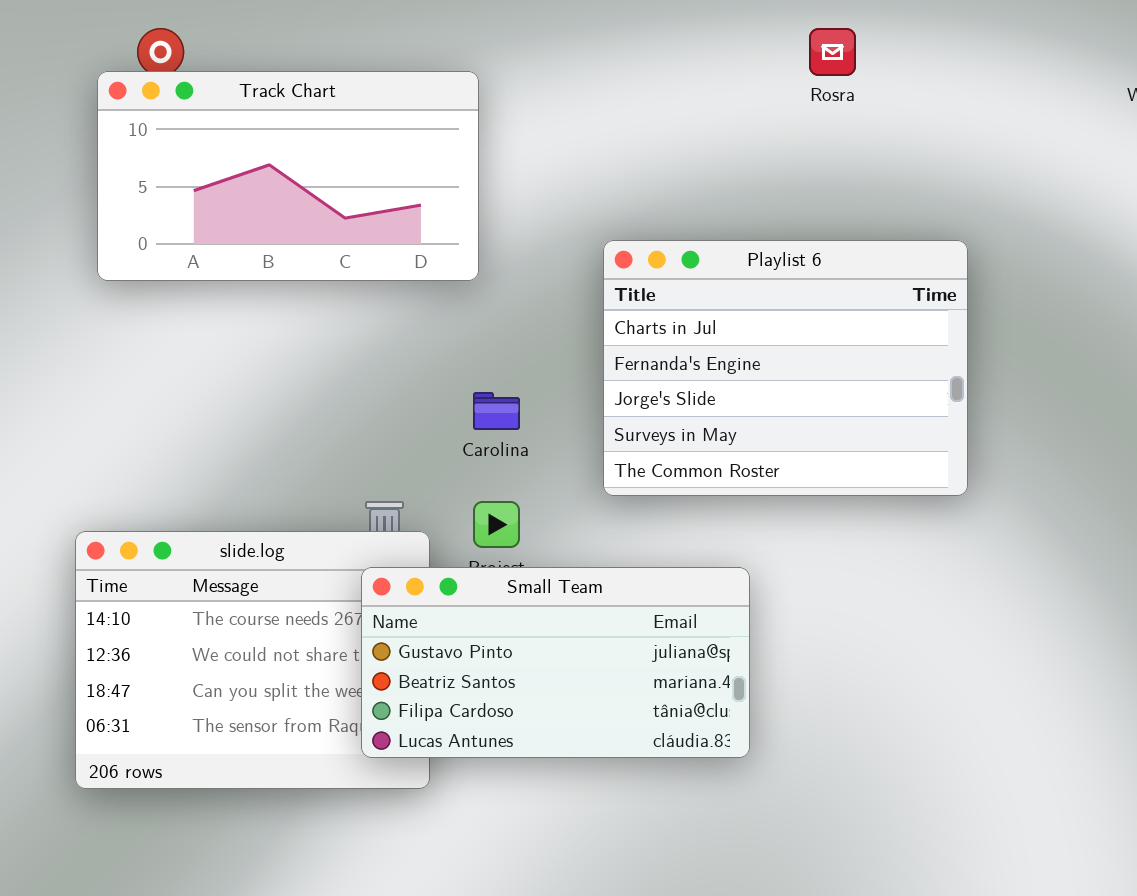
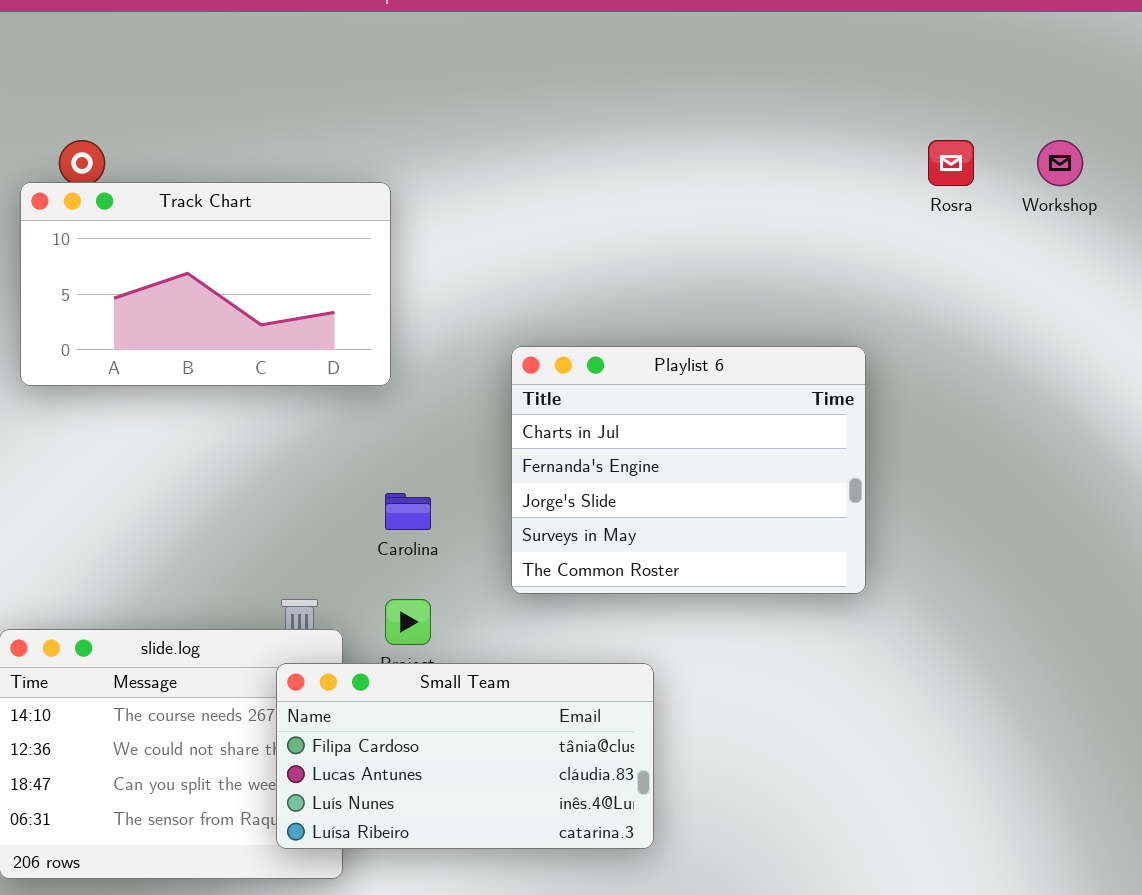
Rosra: [809,28,856,76] -> [928,140,974,186], moved
Small Team: [361,567,750,758] -> [276,663,654,849], scrolled down 2 rows

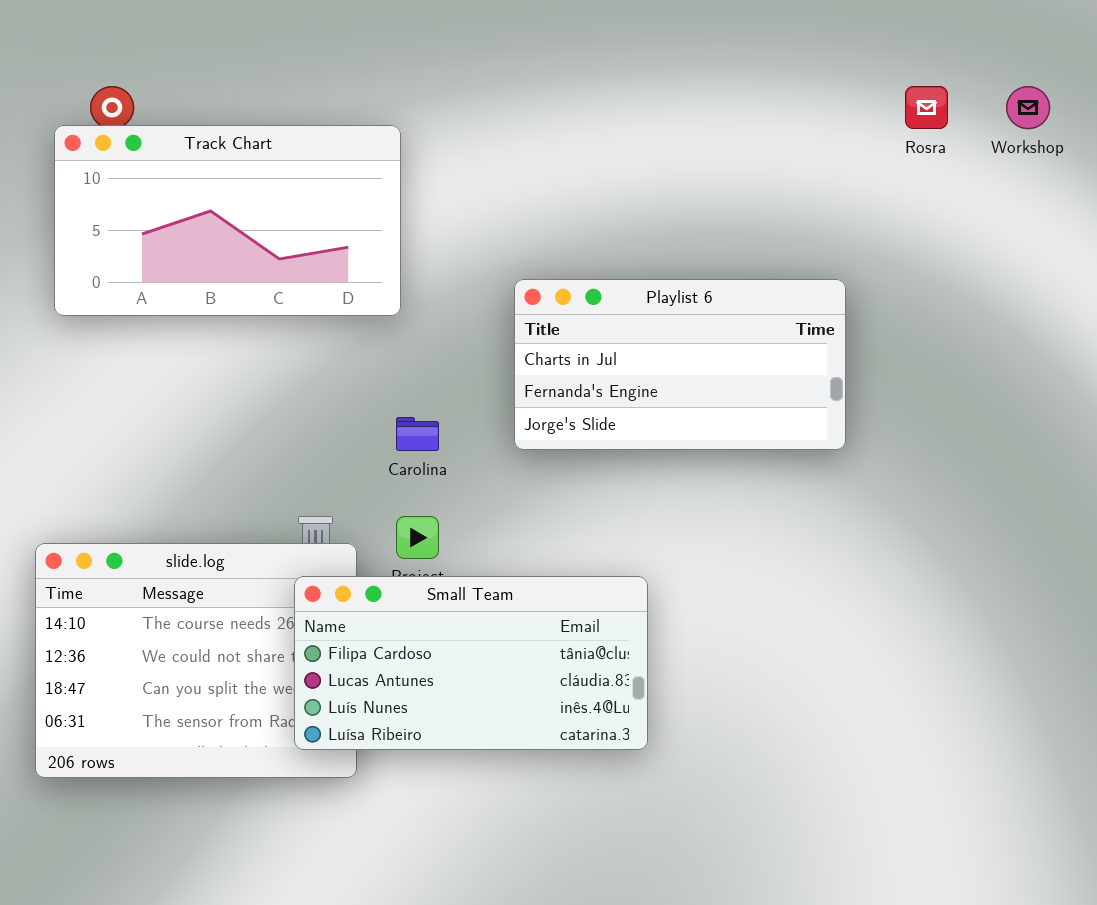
Playlist 6: [511,346,866,594] -> [514,279,846,450], resized

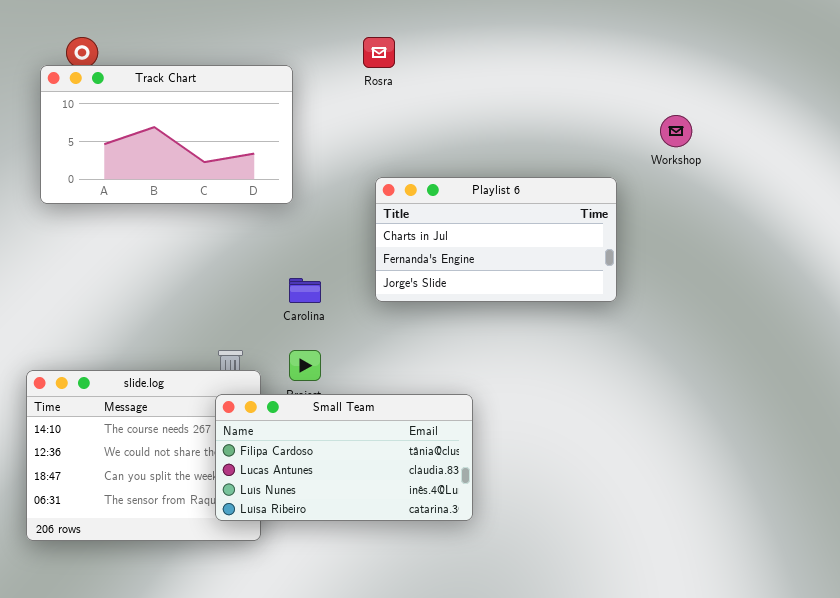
Rosra: [905,86,948,129] -> [363,37,395,68], moved
Workshop: [1006,86,1050,129] -> [660,115,692,147], moved

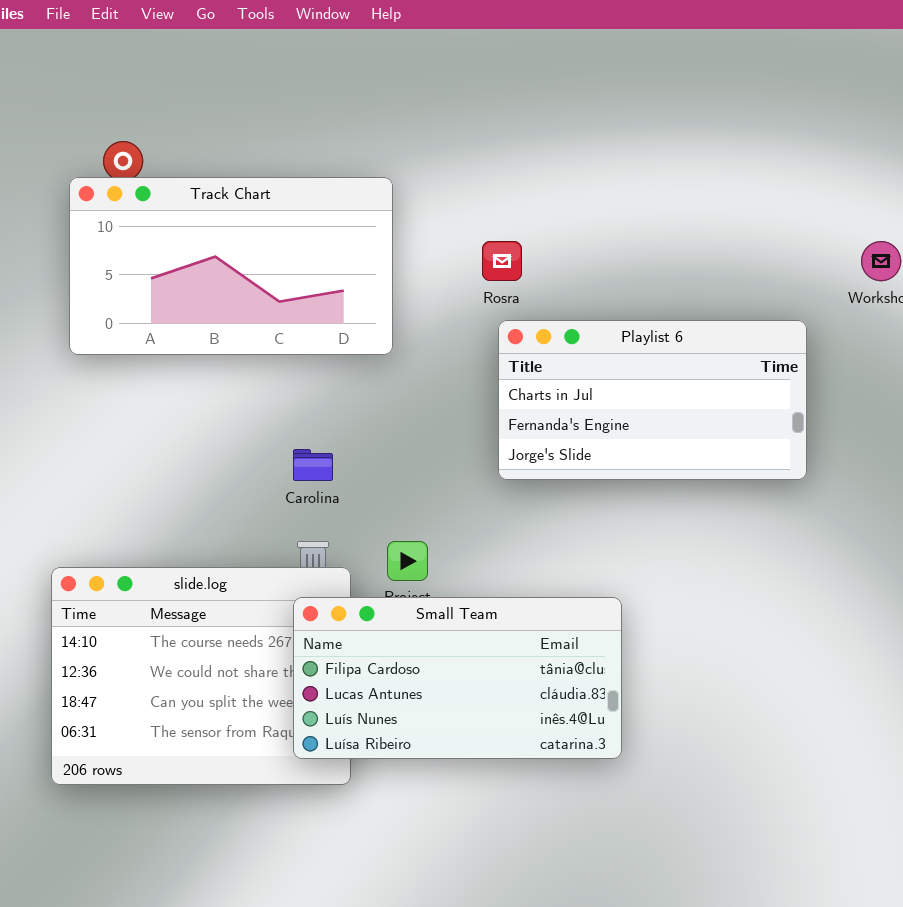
Rosra: [363,37,395,68] -> [482,241,522,281], moved
Carolina: [289,278,321,303] -> [293,449,333,481], moved

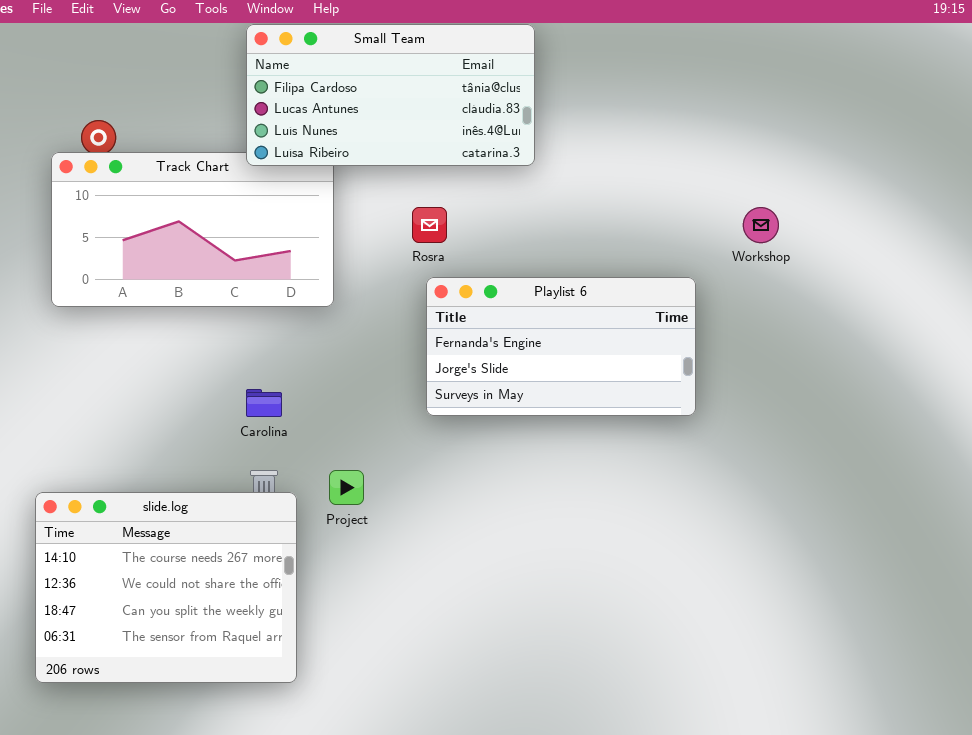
Playlist 6: [498,320,807,480] -> [426,277,696,416], scrolled down 1 row
Small Team: [293,597,622,759] -> [246,24,535,166], moved

